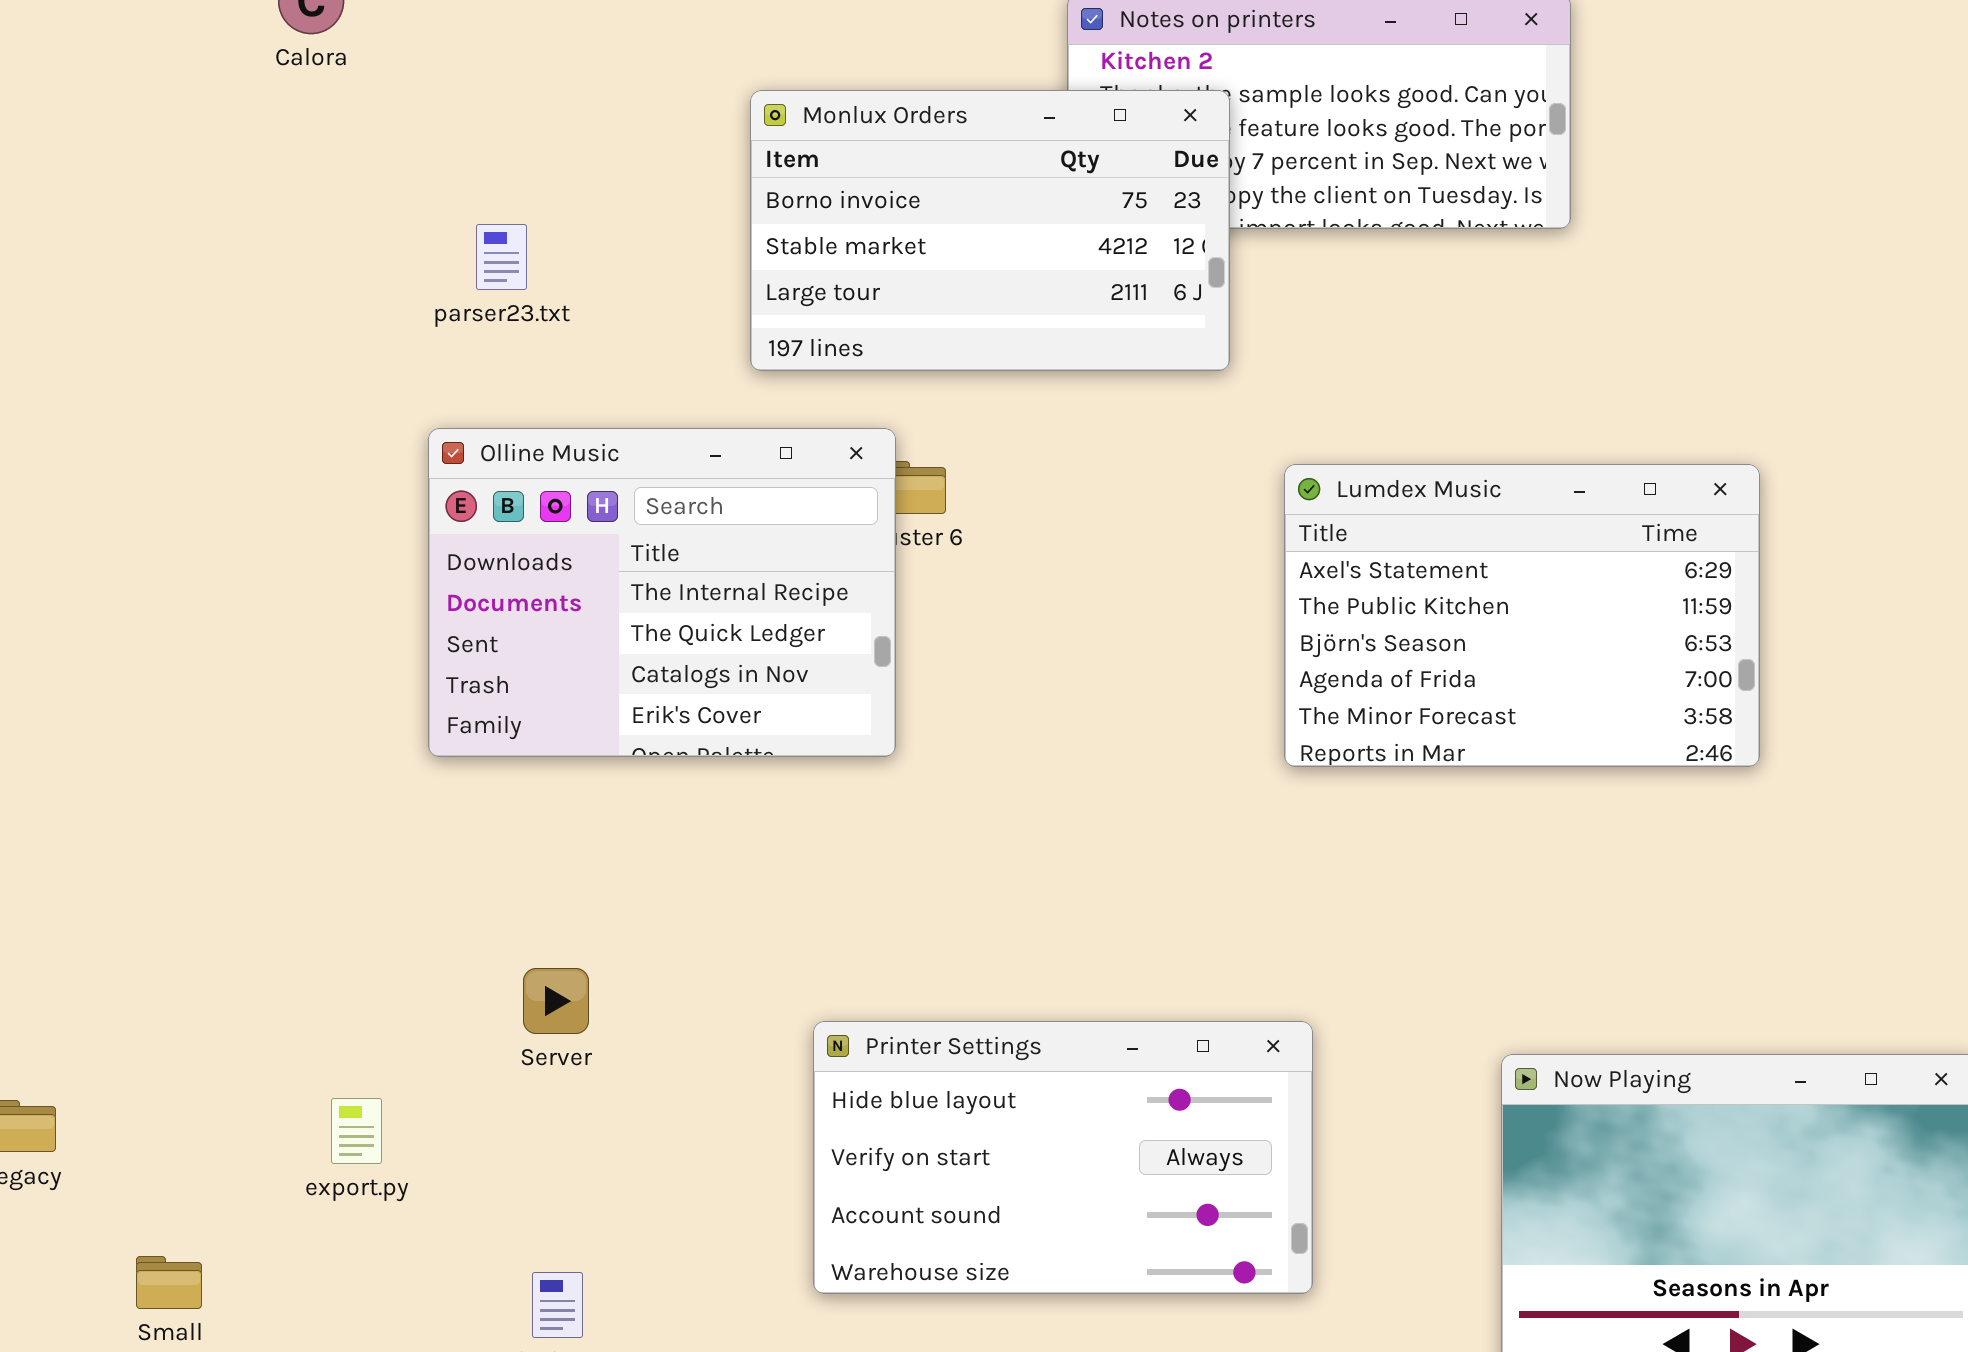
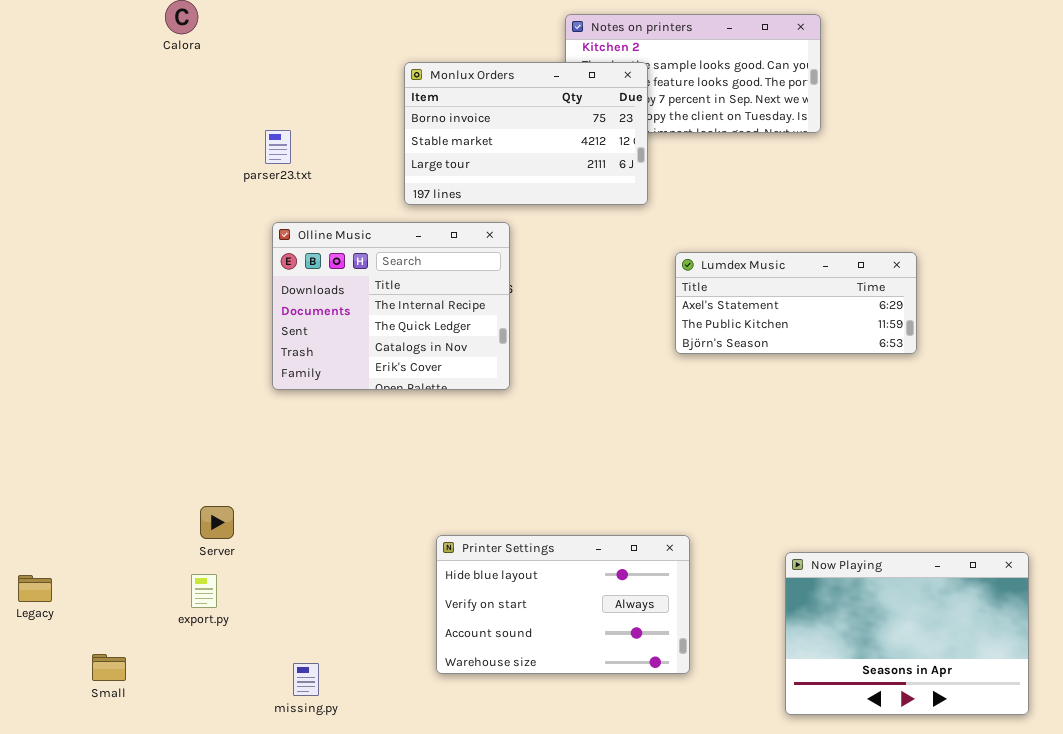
Olline Music: [428,428,896,757] -> [272,222,510,390], moved
Lumdex Music: [1284,464,1760,767] -> [675,252,917,354], resized
Server: [523,968,589,1034] -> [200,506,234,539], moved

